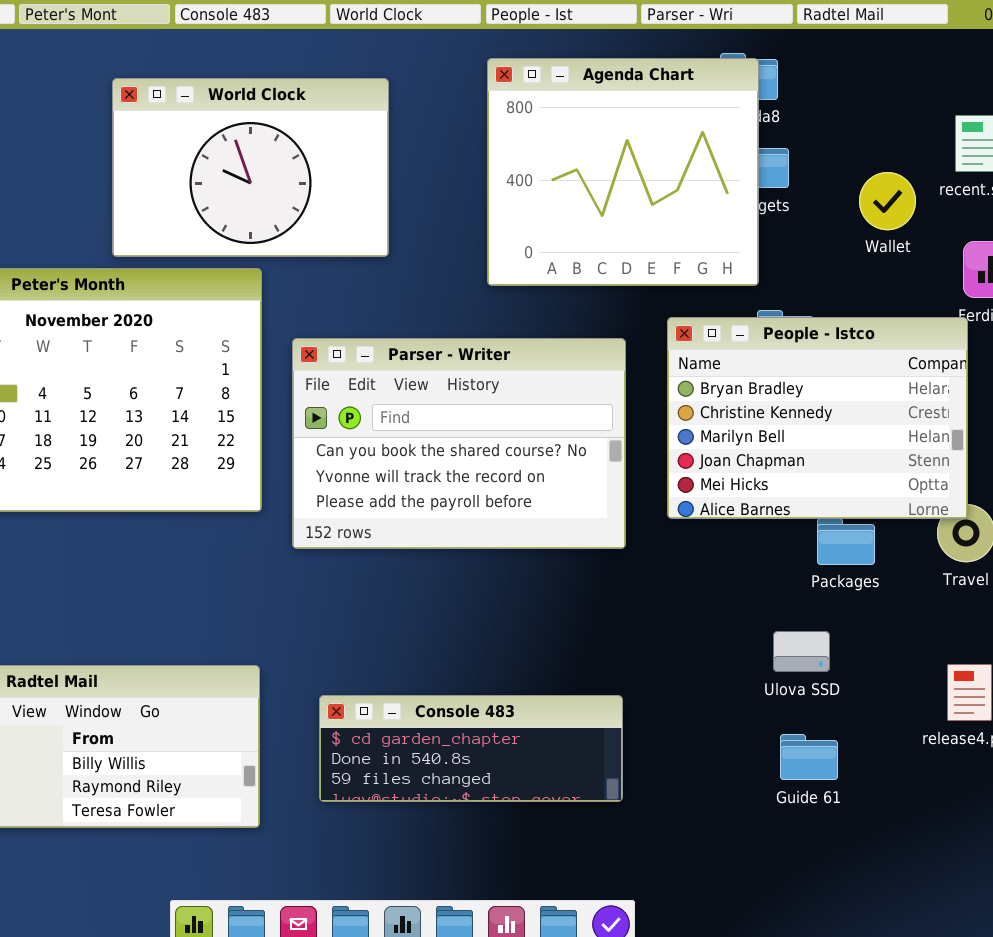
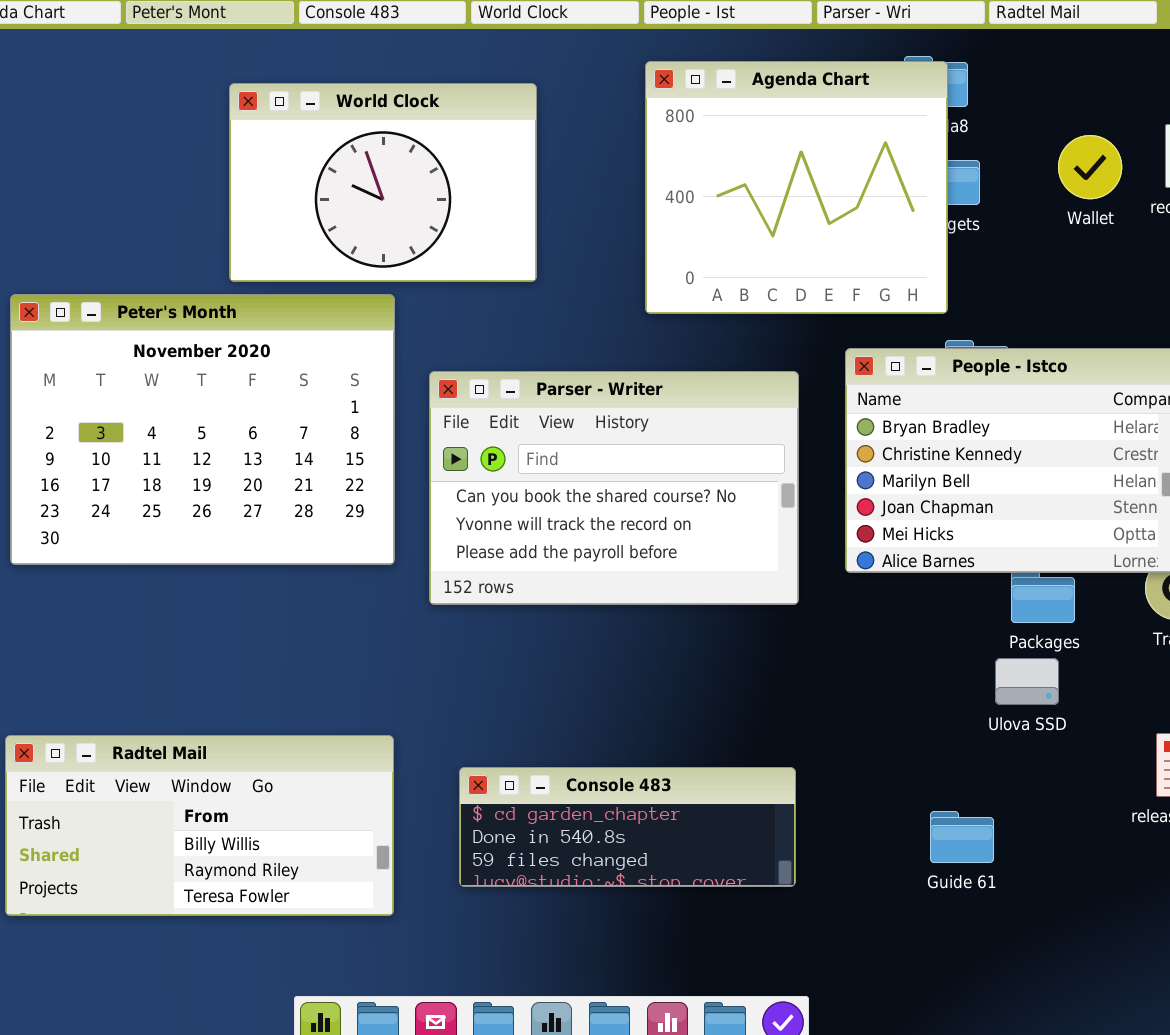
Wallet: [859,172,916,230] -> [1058,135,1122,199], moved
Ulova SSD: [773,631,830,672] -> [995,658,1059,705], moved
Guide 61: [780,734,838,780] -> [930,811,994,863], moved

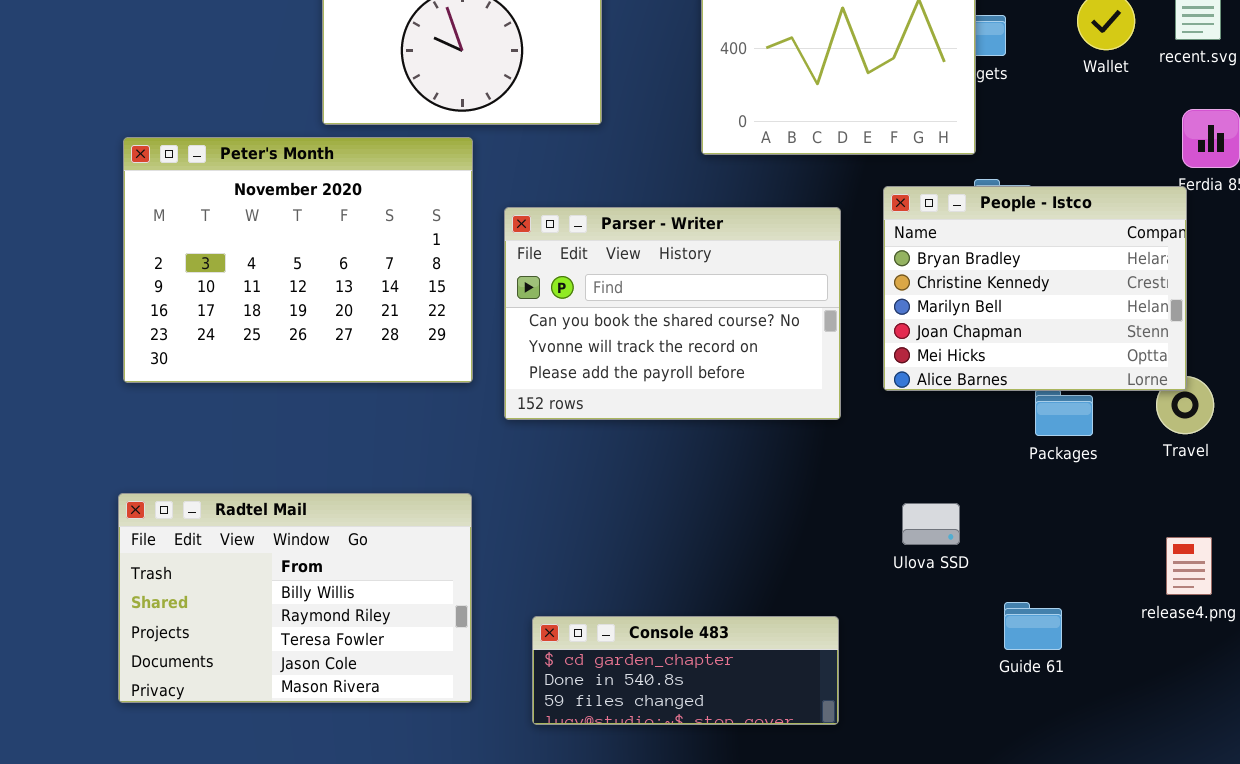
Ulova SSD: [995,658,1059,705] -> [902,503,960,545], moved
Radtel Mail: [5,735,394,916] -> [118,493,472,703], resized
Console 483: [459,767,796,887] -> [532,616,839,725], moved
Guide 61: [930,811,994,863] -> [1004,602,1062,650], moved

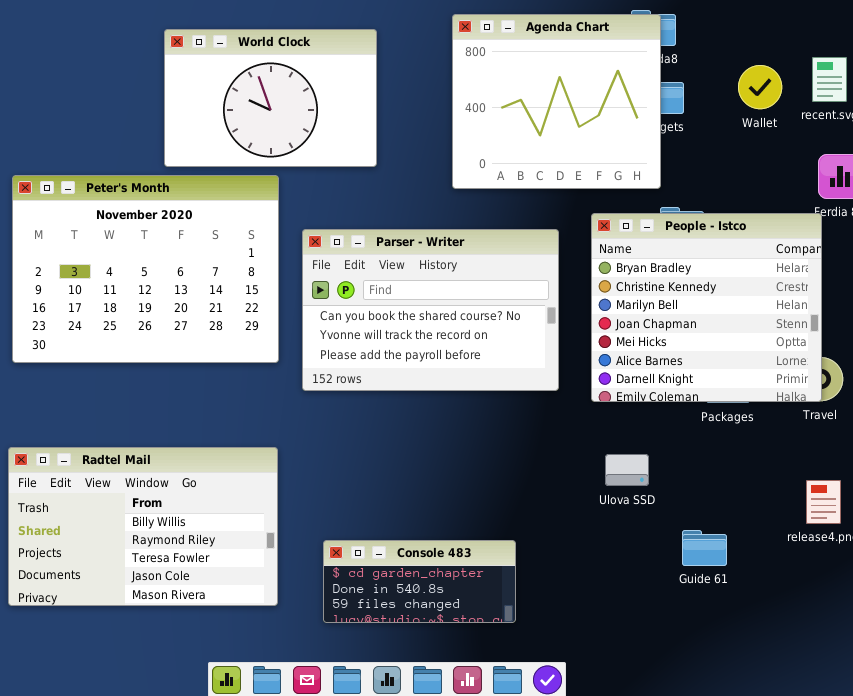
People - Istco: [883,186,1187,391] -> [591,213,822,402], resized
Console 483: [532,616,839,725] -> [323,540,516,623], resized

